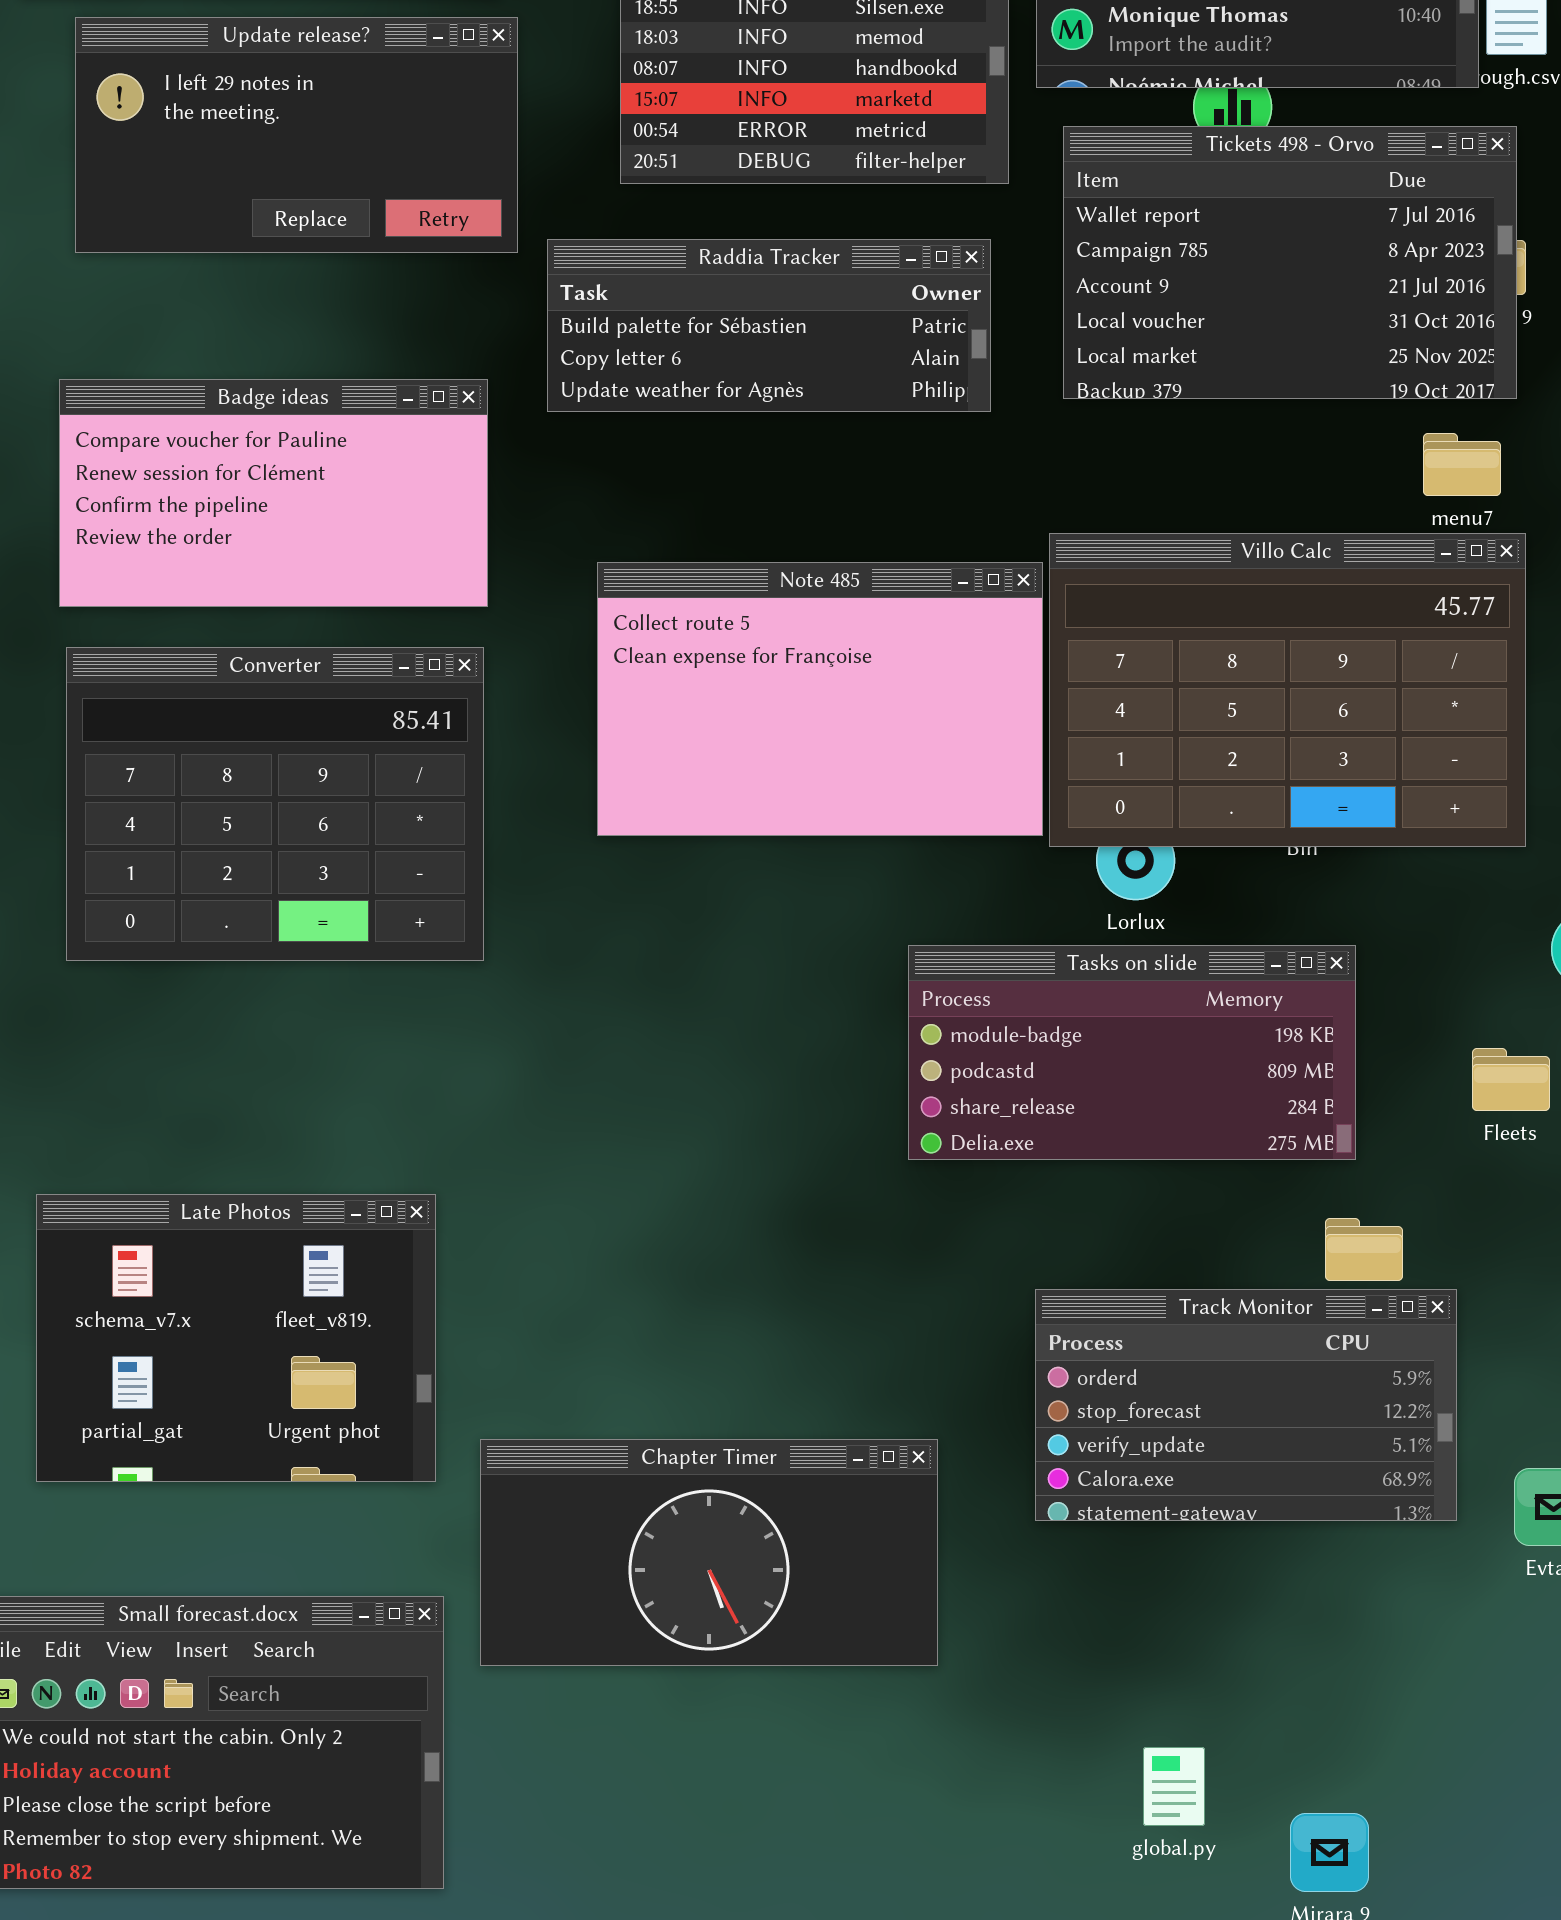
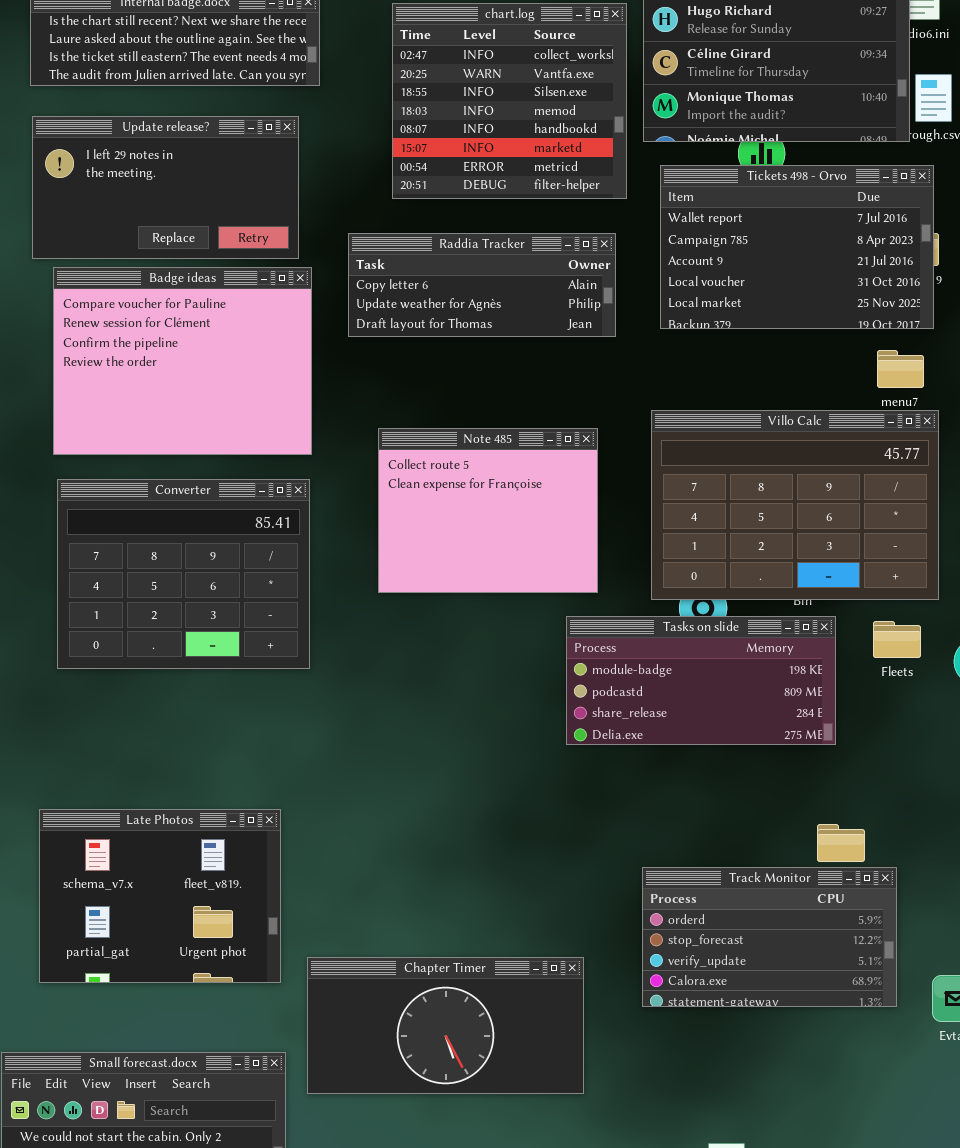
Update release?: [75,17,518,253] -> [32,116,299,259], moved
Raddia Tracker: [547,239,991,412] -> [348,233,616,337], scrolled down 1 row
Badge ideas: [59,379,488,607] -> [53,267,312,455], resized
Note 485: [597,562,1043,836] -> [378,428,598,593], resized
Tasks on slide: [908,945,1356,1160] -> [566,616,836,745], moved
Fleets: [1472,1048,1550,1111] -> [873,621,921,658], moved

